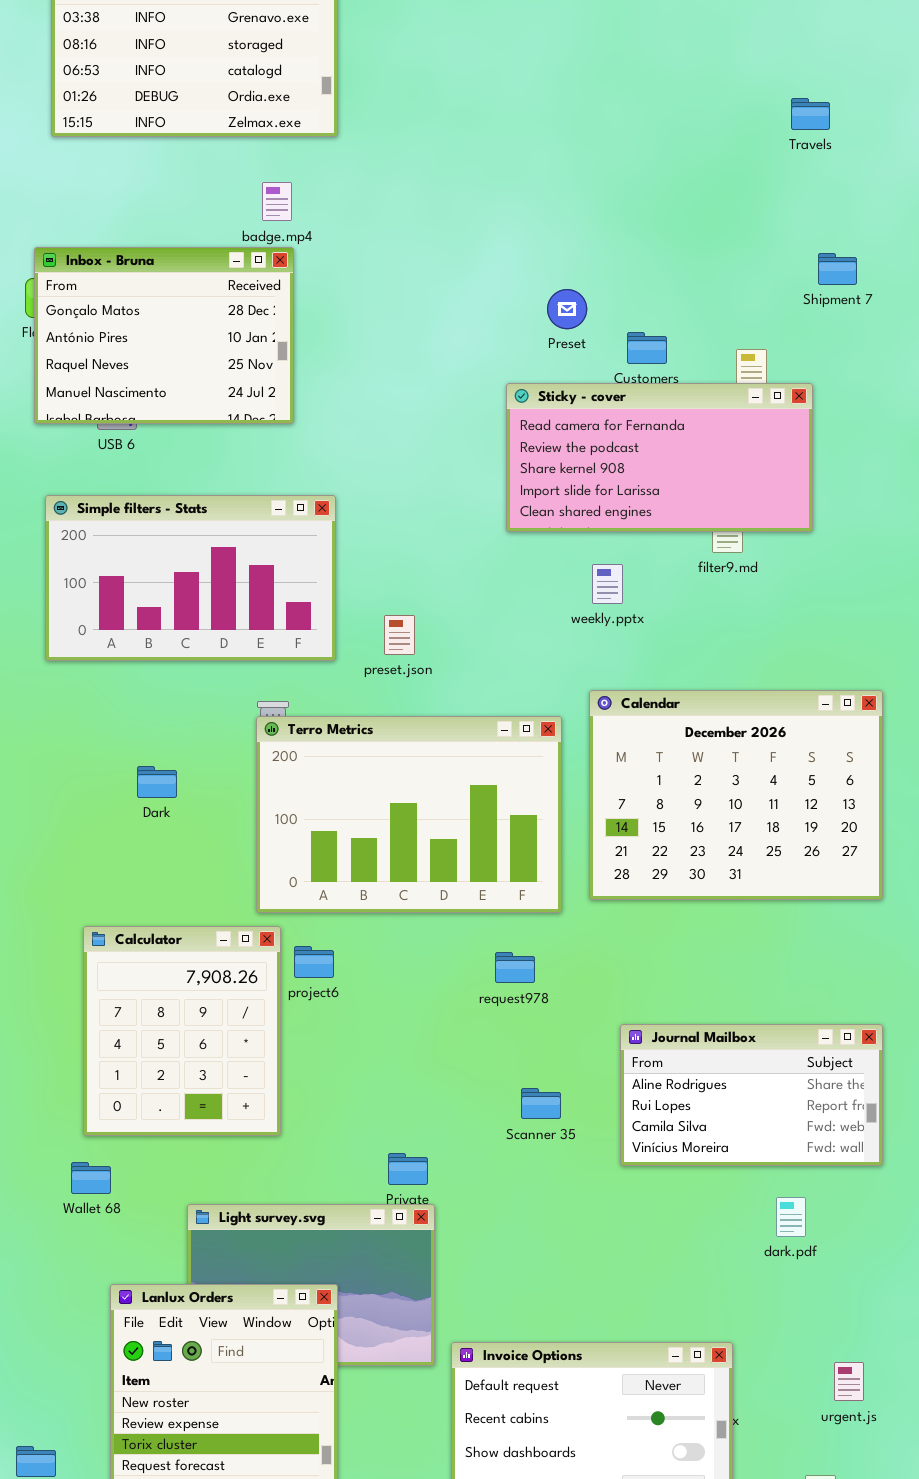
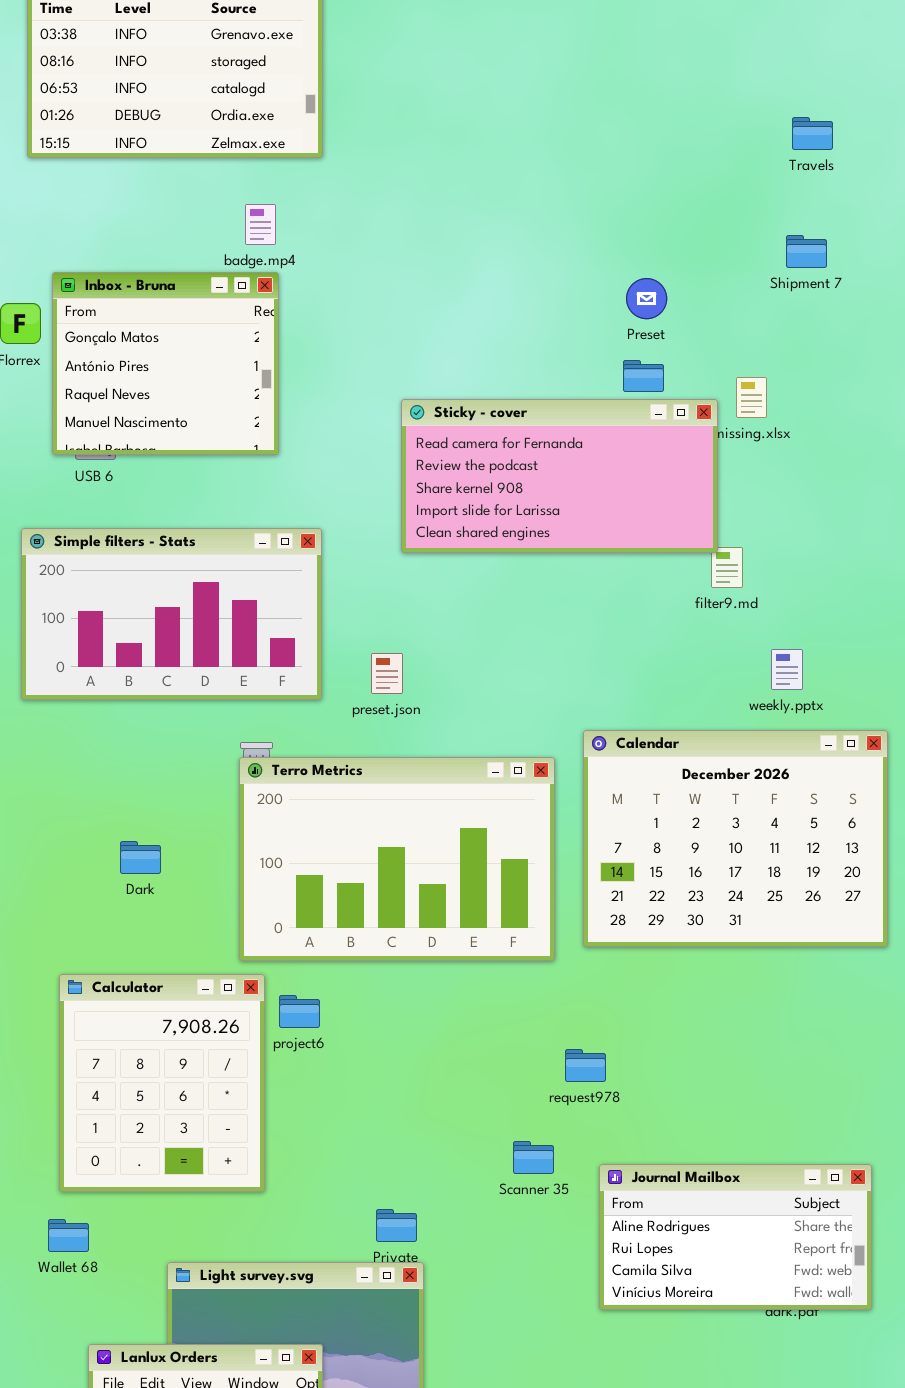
Inbox - Bruna: [34,247,294,424] -> [52,272,279,455], resized
Shipment 7: [818,253,857,285] -> [786,235,827,268], moved
Preset: [547,289,587,329] -> [626,278,667,319], moved
Sticky - cover: [506,383,813,532] -> [401,399,718,553], moved
weekly.pptx: [592,564,623,604] -> [771,649,803,690], moved
Dark: [137,766,177,798] -> [120,841,161,874], moved
request978: [495,952,535,983] -> [565,1049,606,1082], moved
Journal Mailbox: [620,1024,883,1166] -> [599,1164,872,1310], moved

